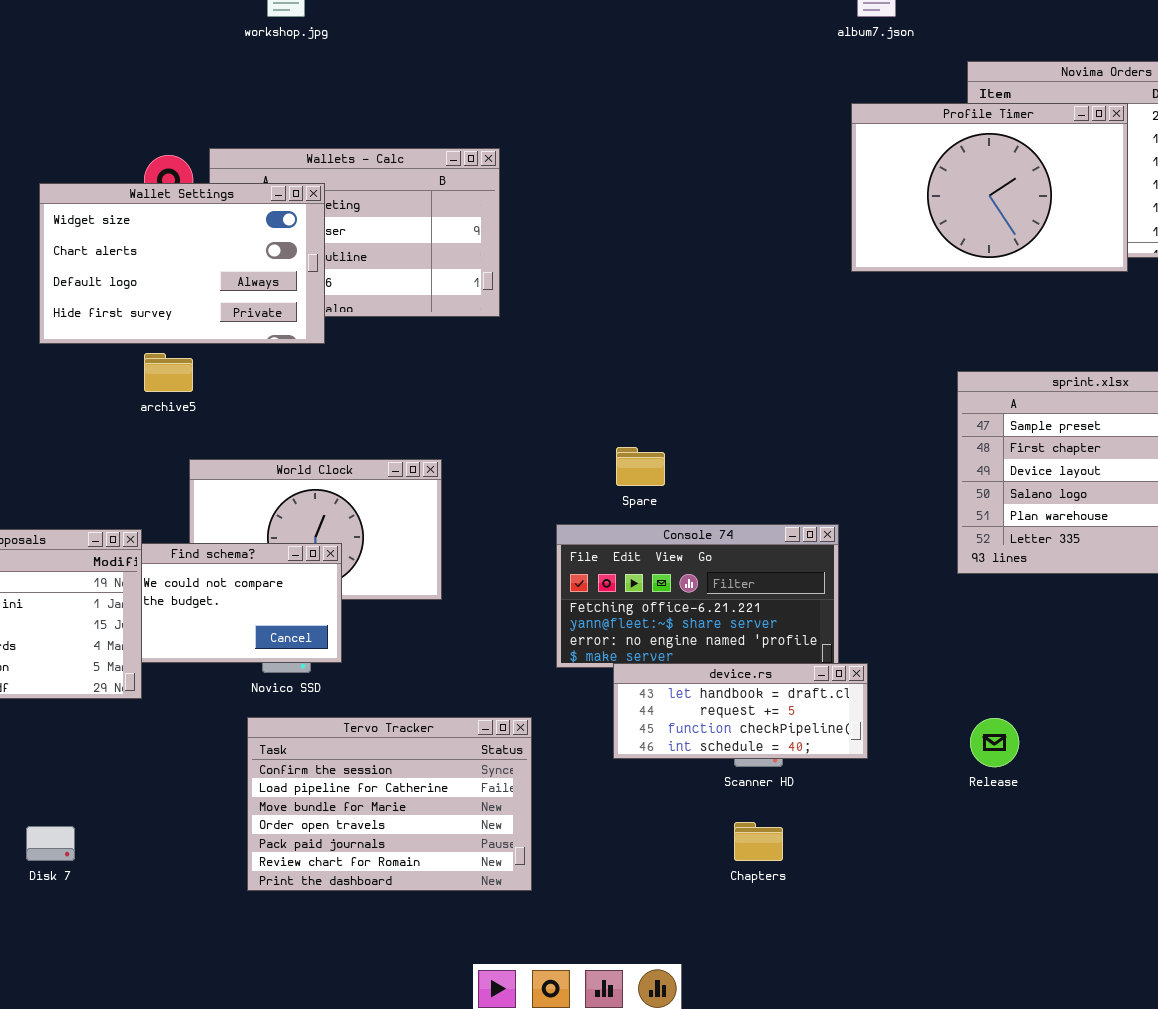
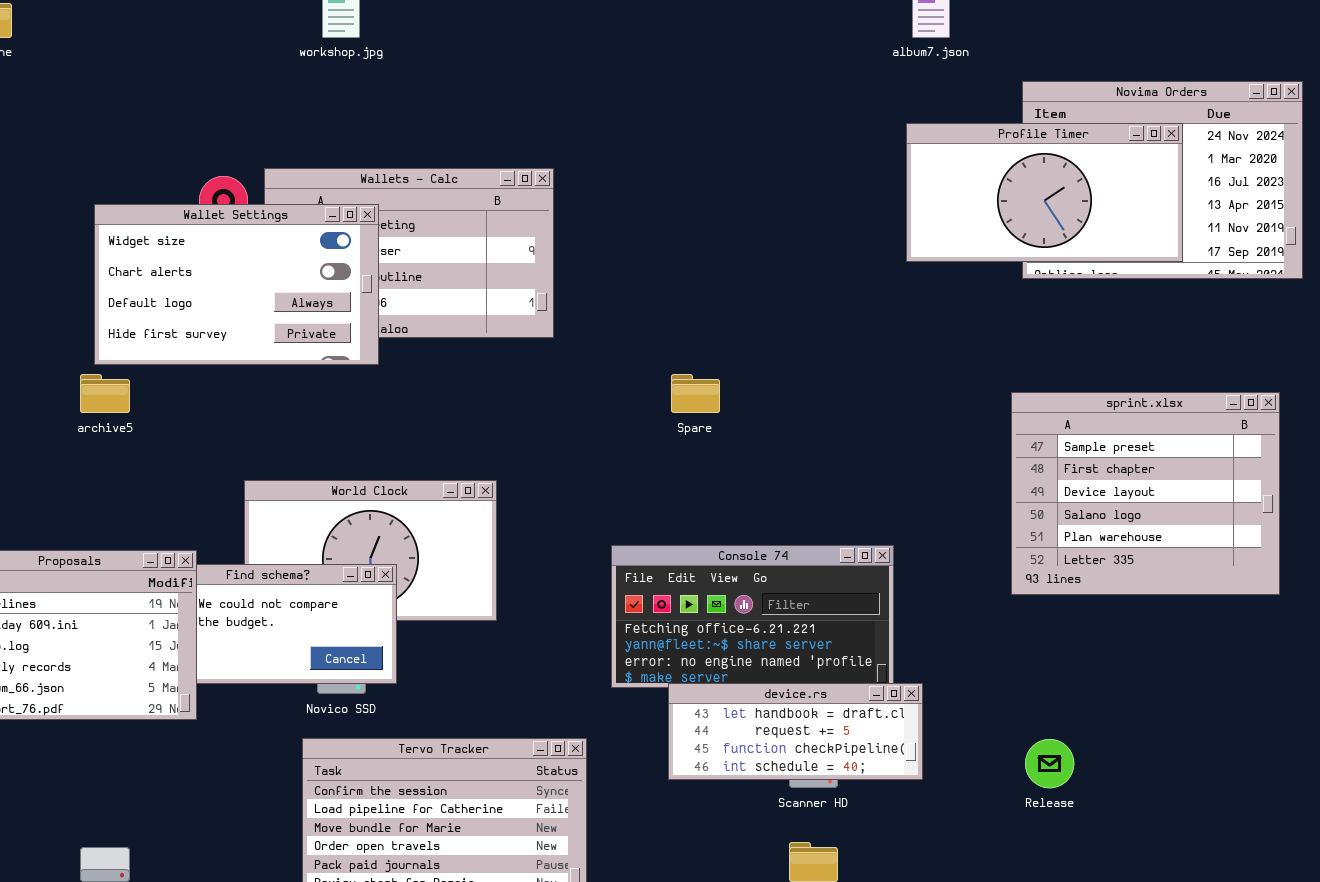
Profile Timer: [851,103,1128,272] -> [906,123,1183,262], resized
archive5: [144,353,193,392] -> [80,374,130,413], moved
Spare: [616,447,665,486] -> [671,374,720,413], moved

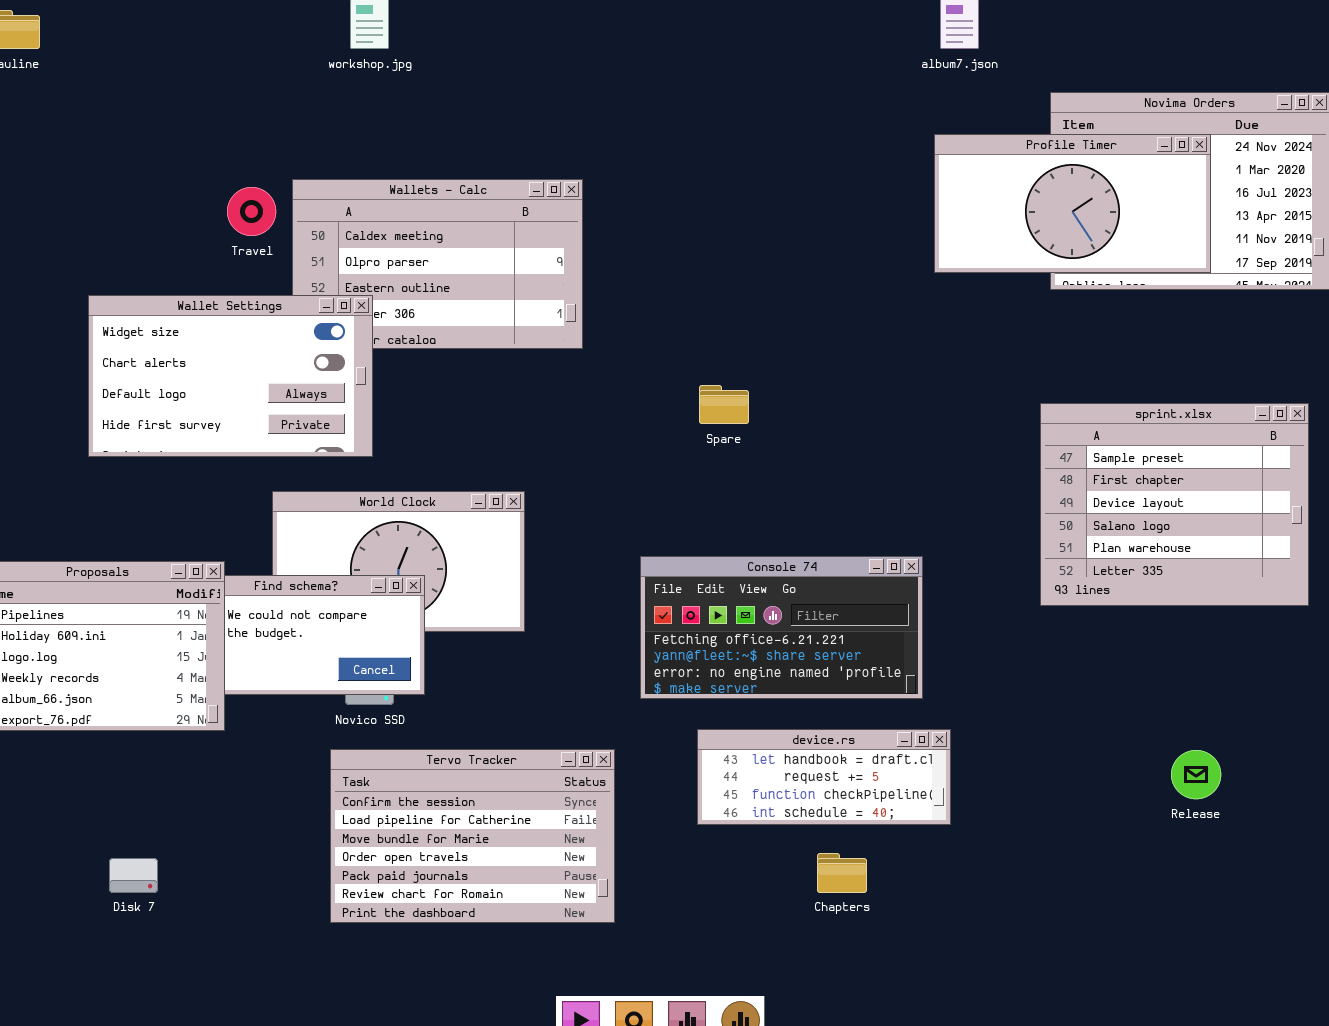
Wallet Settings: [94,204,379,365] -> [88,295,373,457], moved
device.rs: [668,683,923,780] -> [697,729,951,825], moved
Release: [1025,739,1074,788] -> [1171,750,1221,799], moved

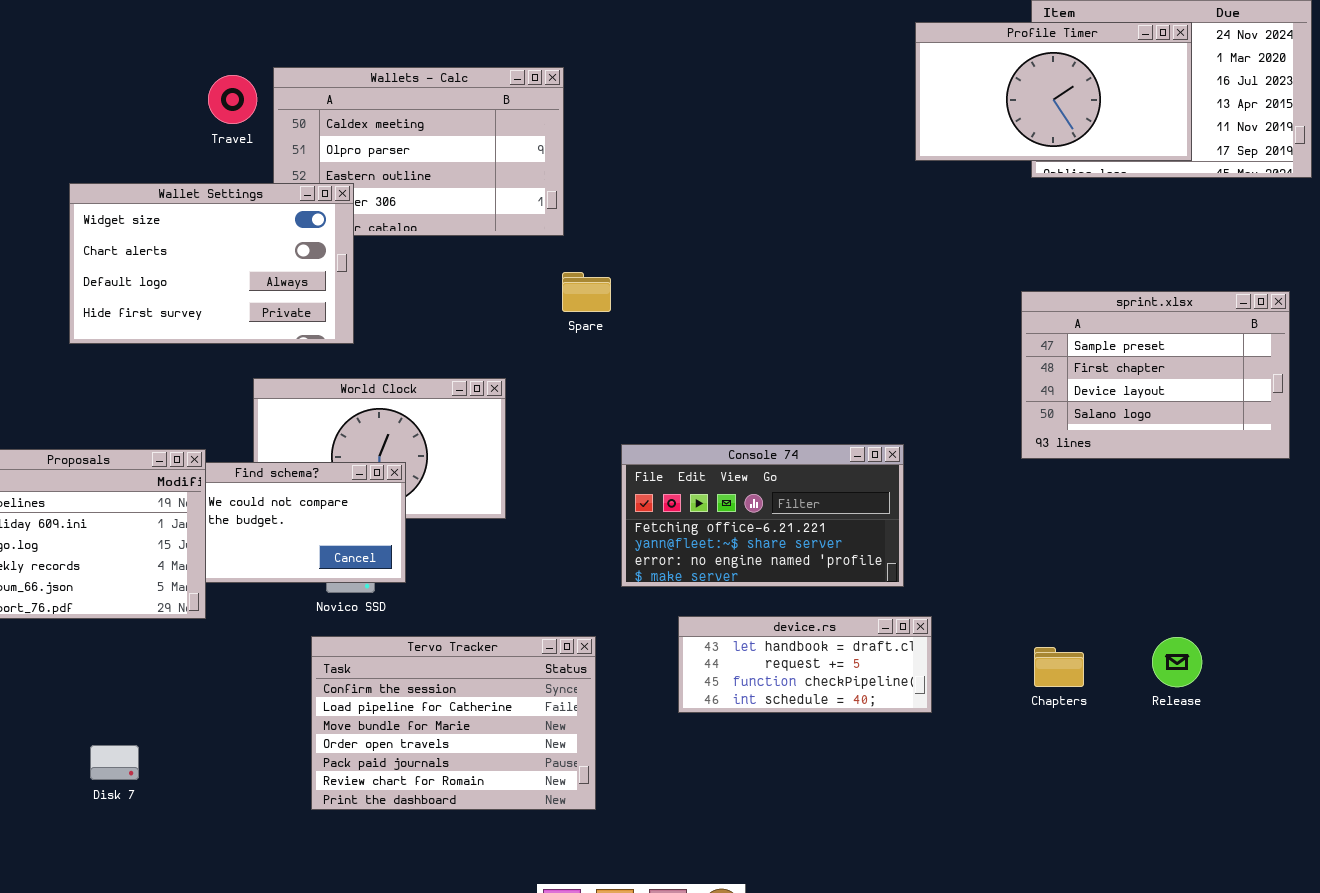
Spare: [699,385,749,424] -> [562,272,611,312], moved
sprint.xlsx: [1040,403,1309,606] -> [1021,291,1290,459], resized
Chapters: [817,853,867,893] -> [1034,647,1084,687], moved

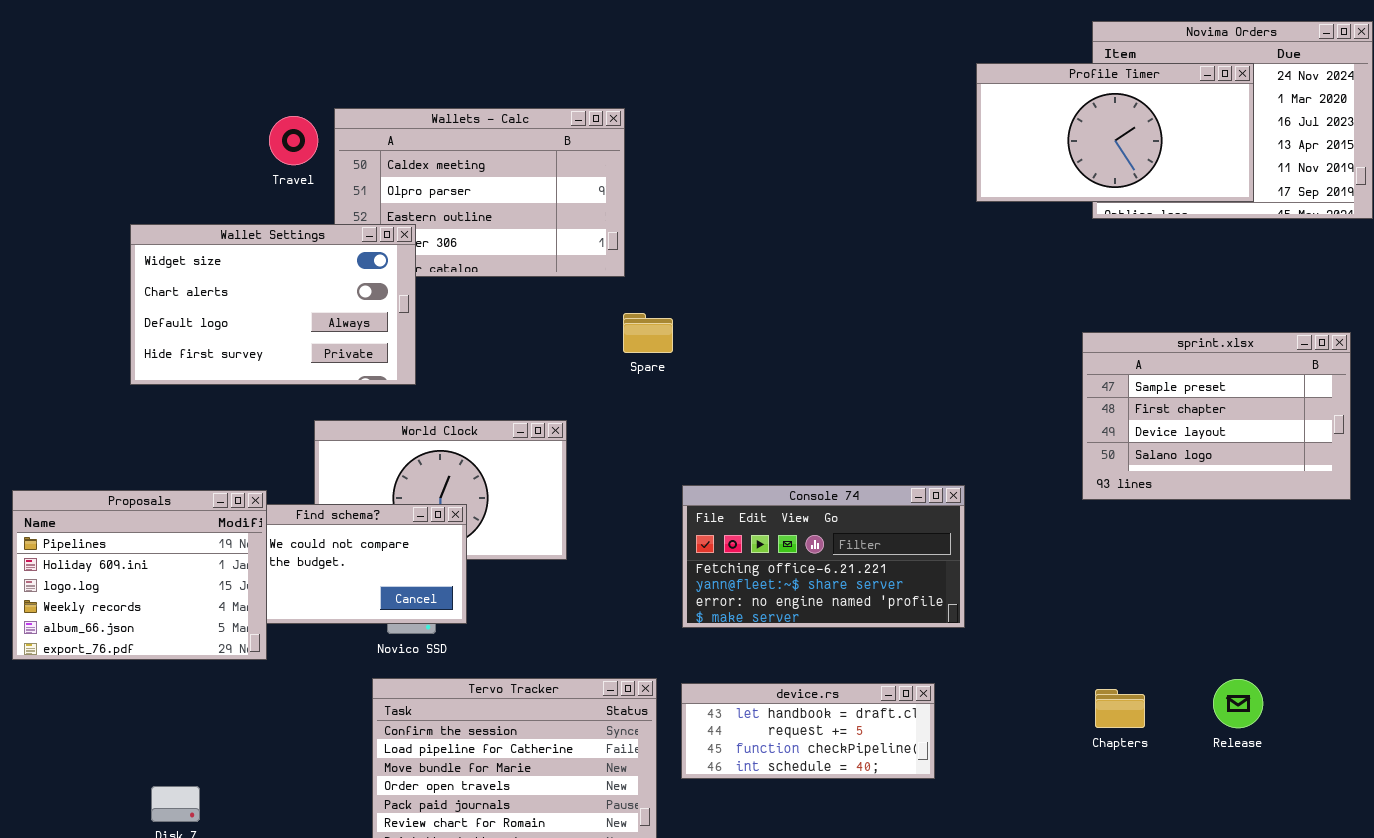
device.rs: [678,616,932,713] -> [681,683,935,779], moved

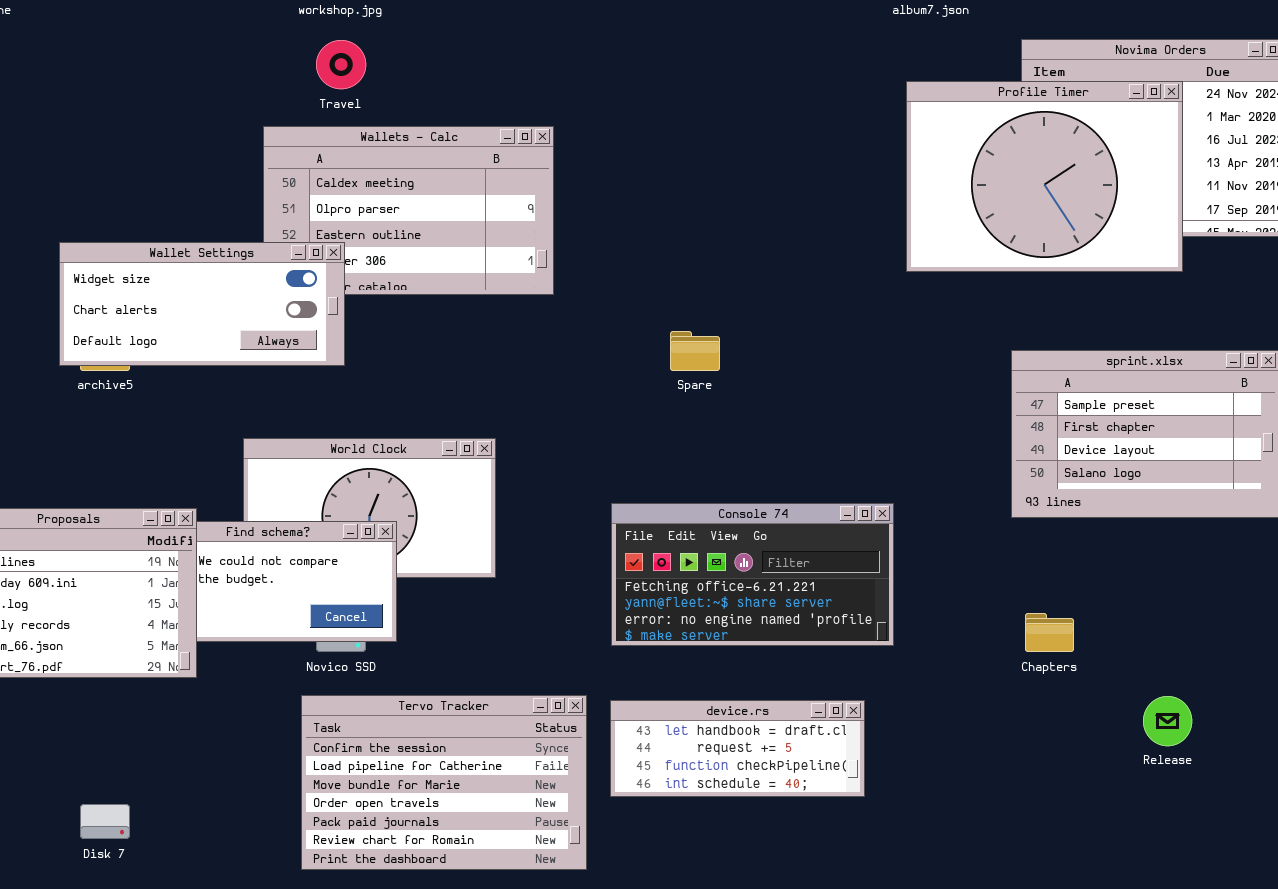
Profile Timer: [976,63,1254,202] -> [906,81,1183,272], resized
Travel: [269,116,318,165] -> [316,40,366,89], moved
Wallet Settings: [130,224,416,385] -> [59,242,345,366], resized
Spare: [623,313,673,353] -> [670,331,720,371], moved
Chapters: [1095,689,1145,728] -> [1025,613,1074,652], moved

